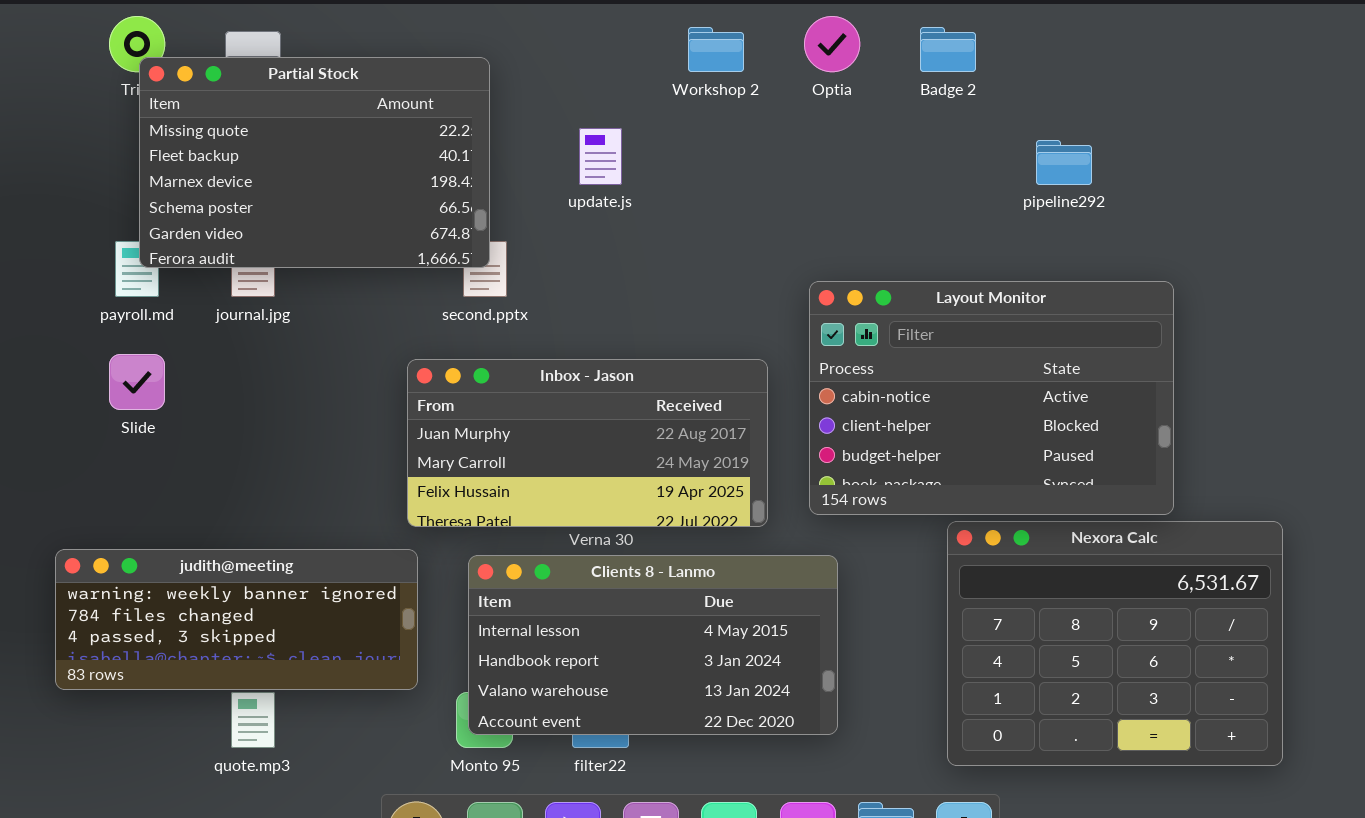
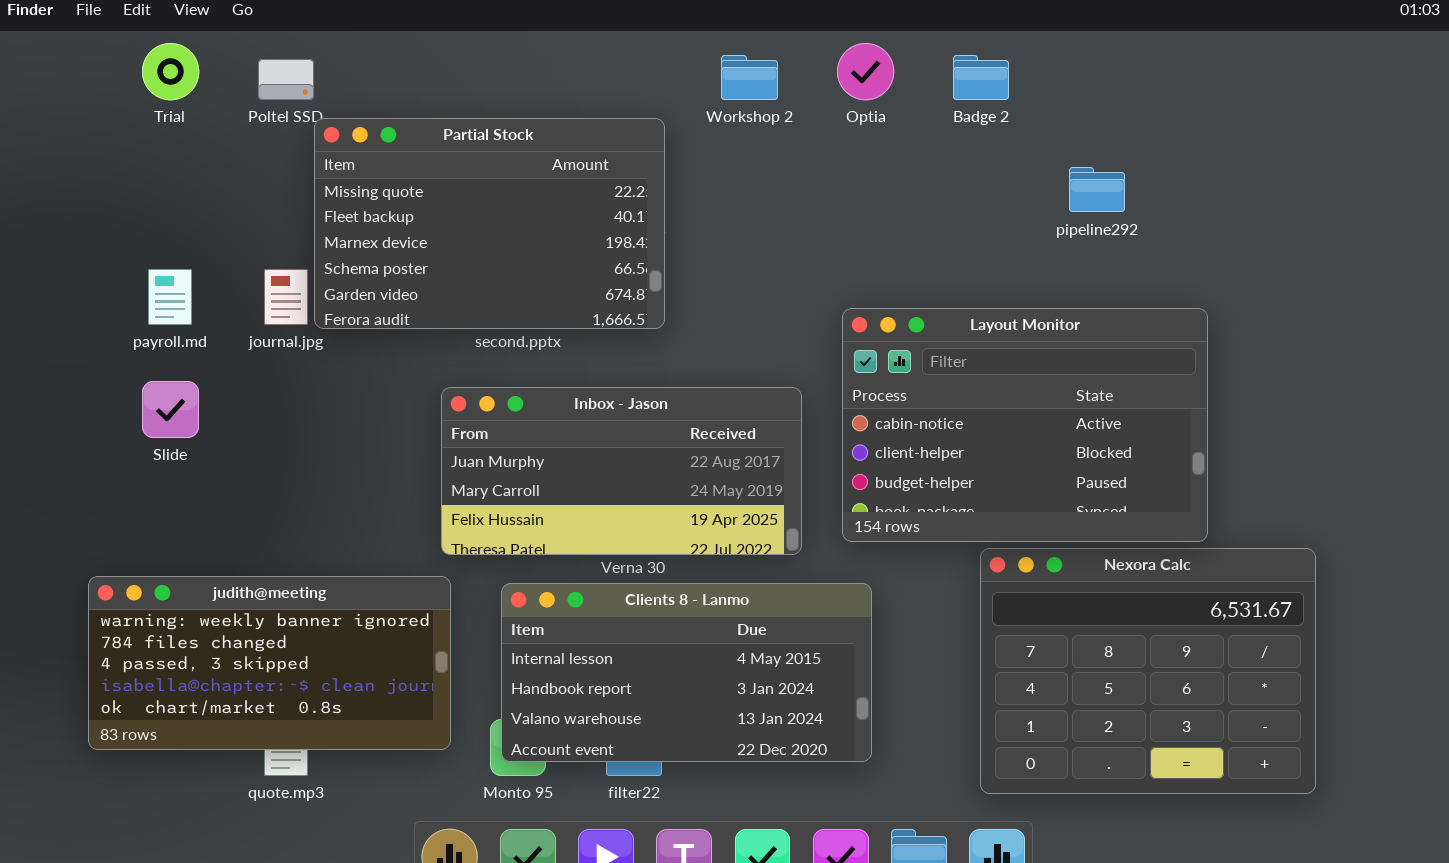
Partial Stock: [139,57,490,268] -> [314,118,665,329], moved
judith@meeting: [55,549,418,690] -> [88,576,451,750], resized

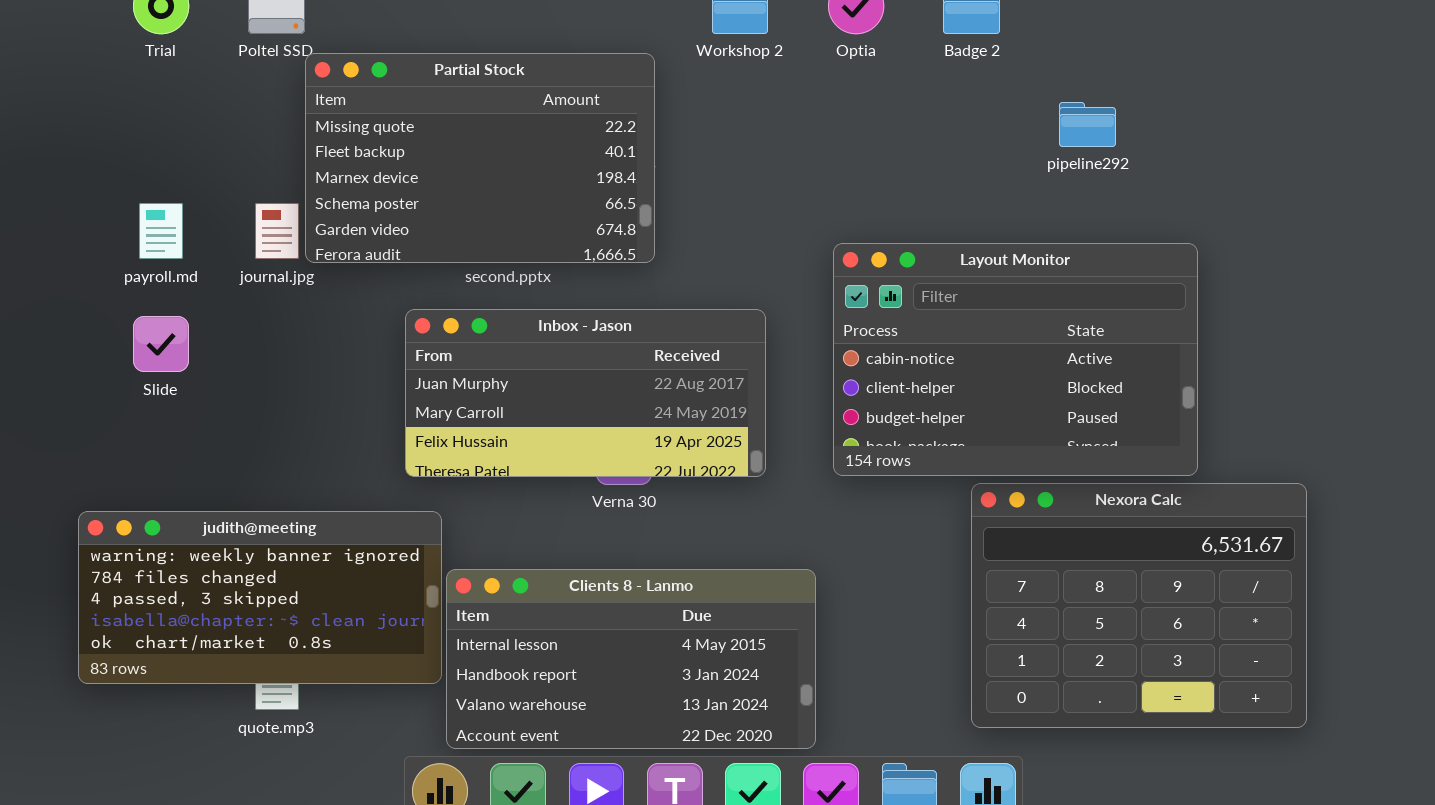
Inbox - Jason: [441,387,802,555] -> [405,309,766,477], moved
Clients 8 - Lanmo: [501,583,872,762] -> [446,569,816,749], moved

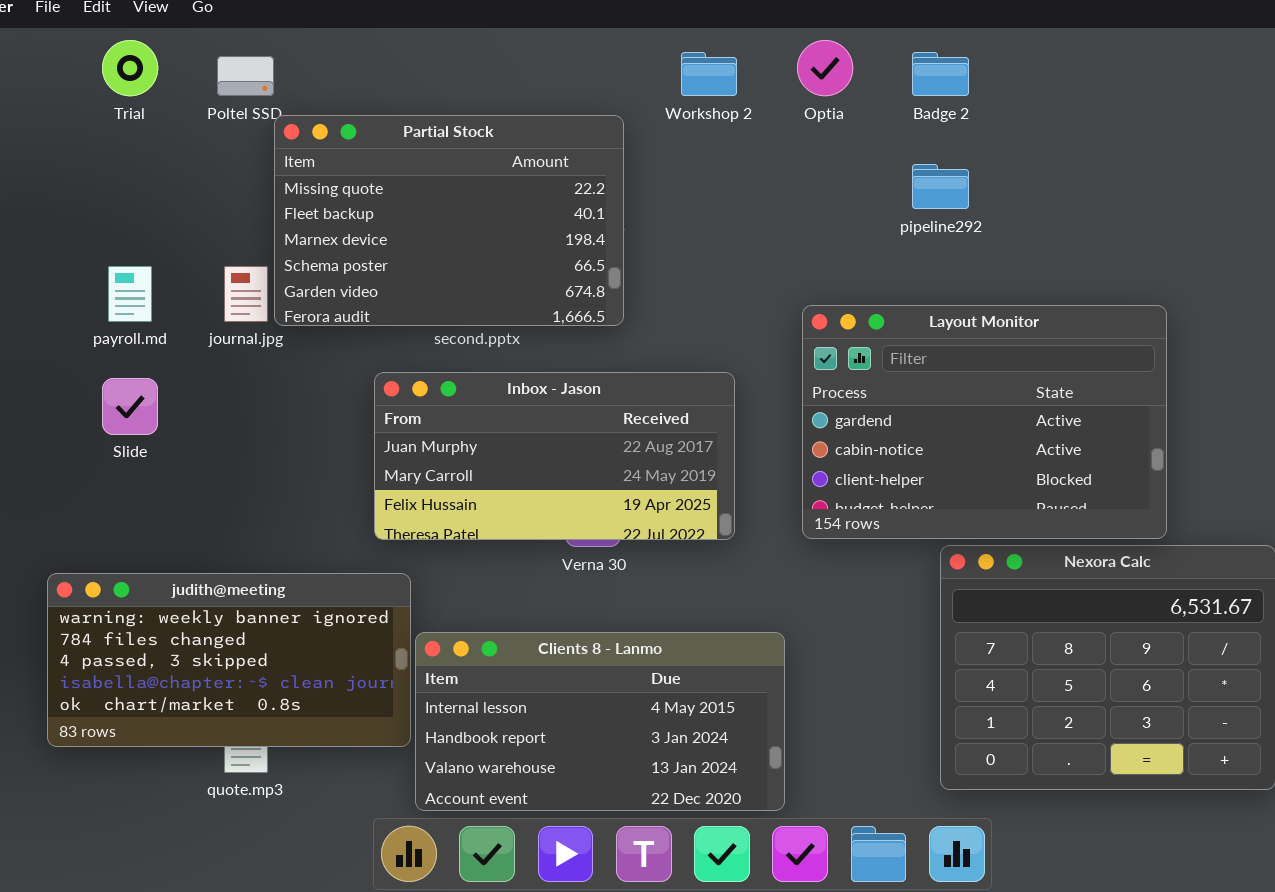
pipeline292: [1059,102,1116,147] -> [912,164,969,209], moved
Layout Monitor: [833,243,1198,476] -> [802,305,1167,539], scrolled up 1 row

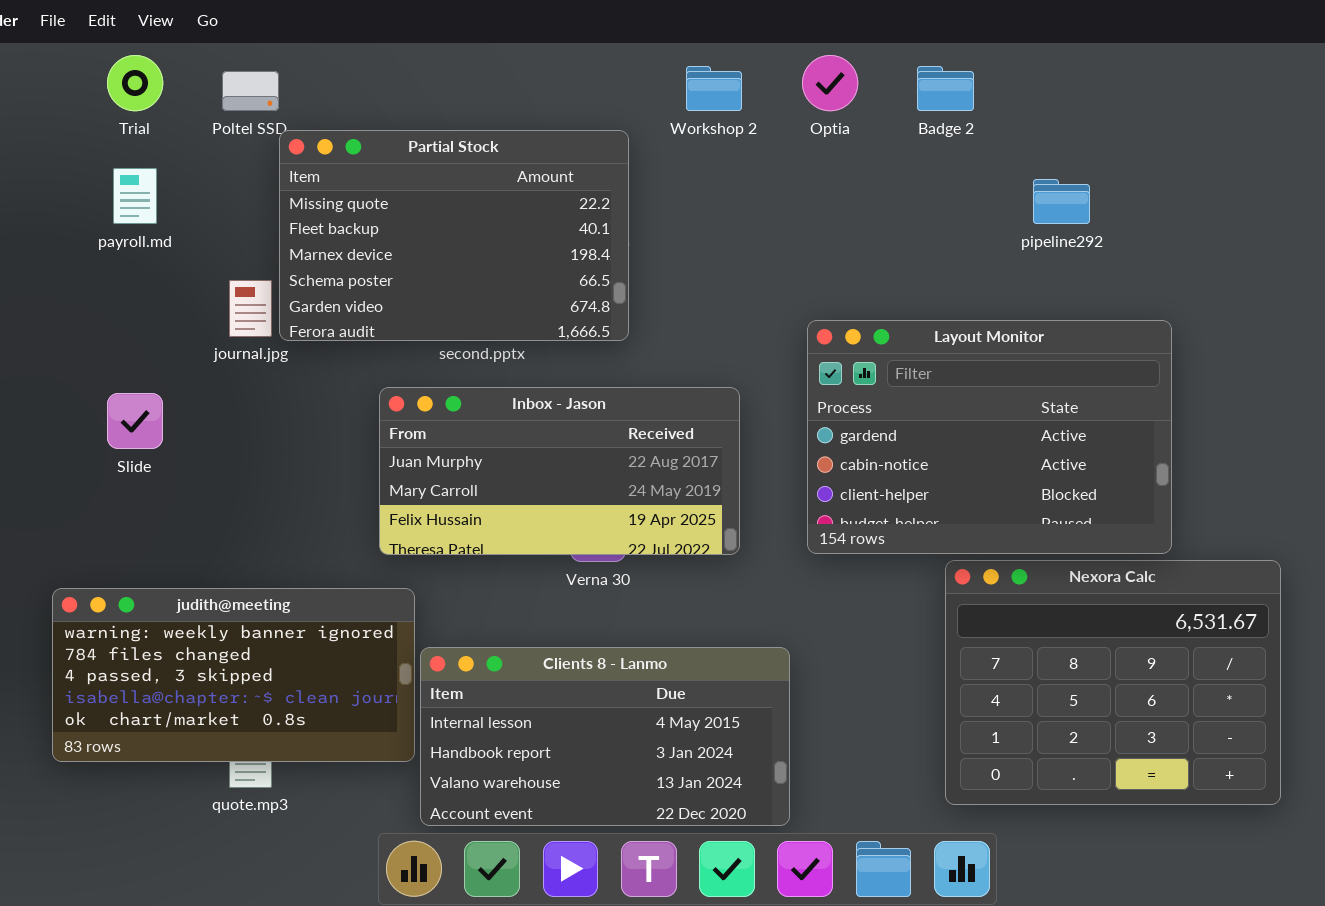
pipeline292: [912,164,969,209] -> [1033,179,1090,224], moved
payroll.md: [108,266,152,322] -> [113,168,157,224], moved

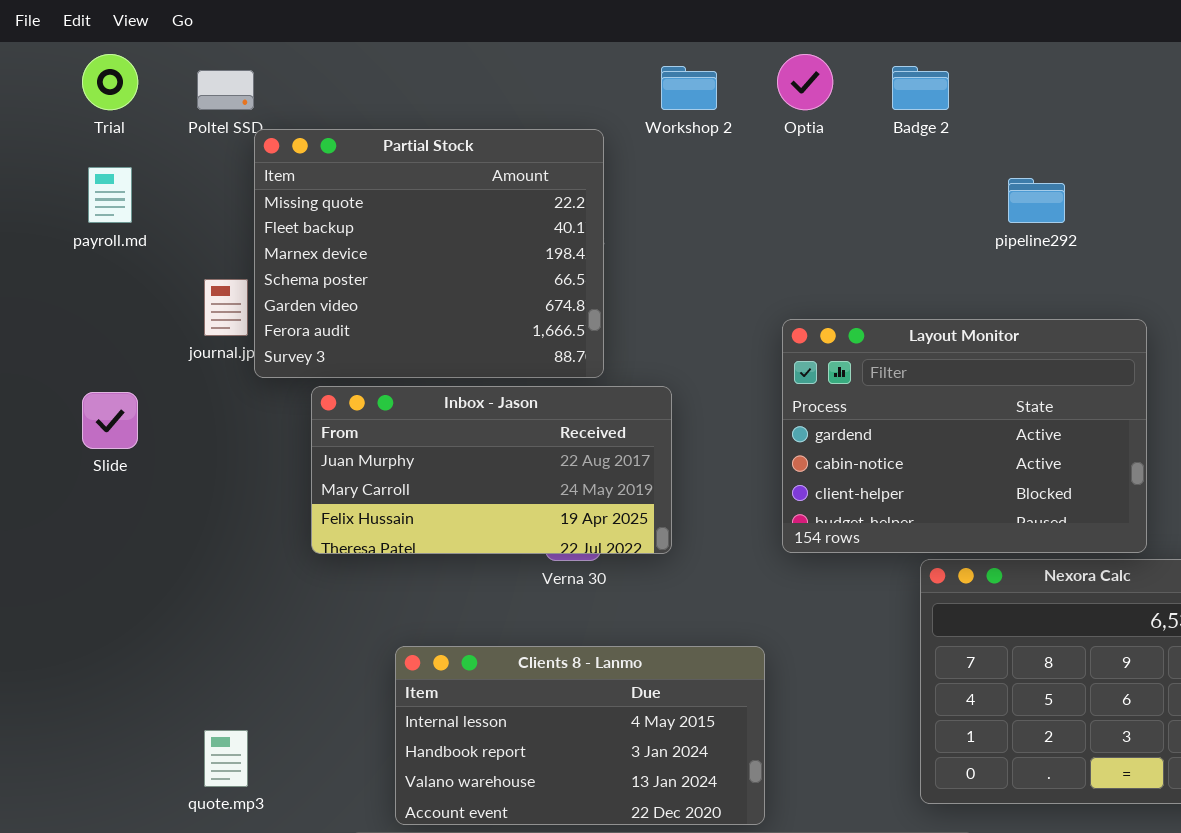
Partial Stock: [279,130,629,341] -> [254,129,604,378], resized
Inbox - Jason: [379,387,740,555] -> [311,386,672,554], moved
judith@meeting: [52,588,415,762] -> none, closed

